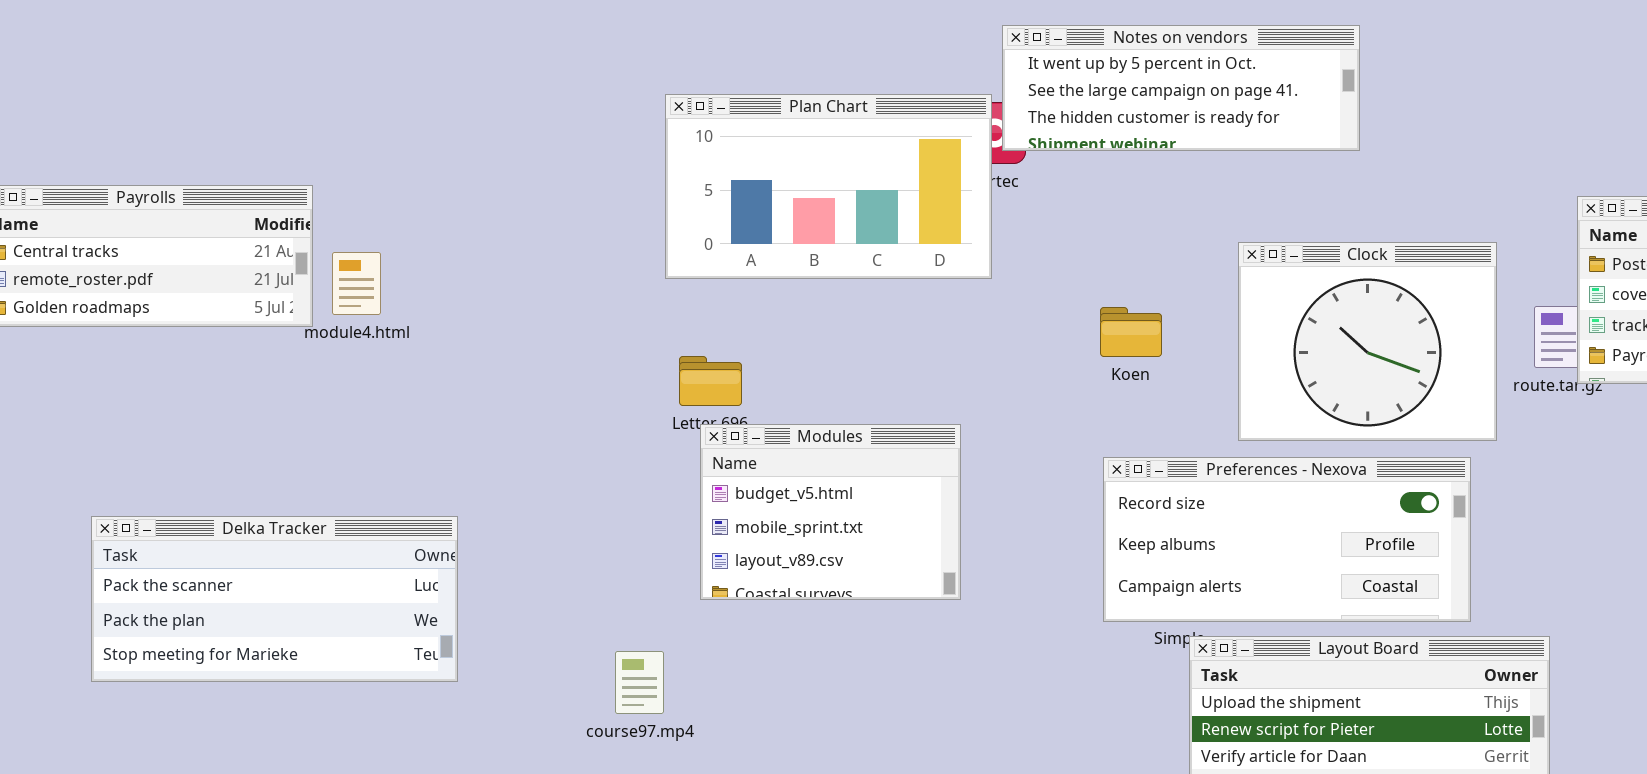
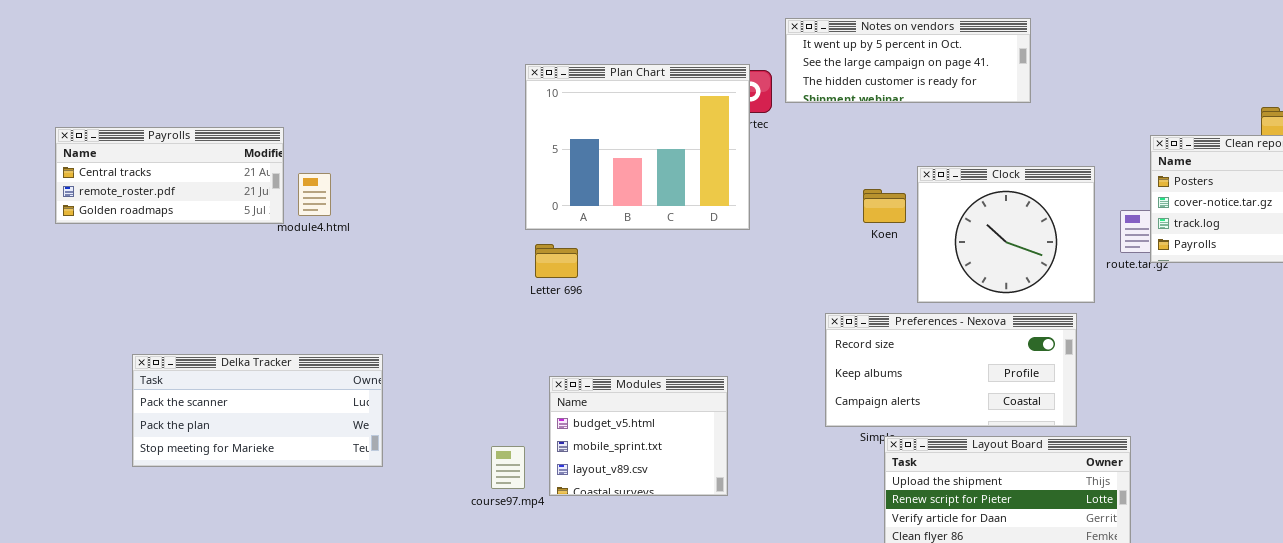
Notes on vendors: [1002,25,1360,151] -> [785,18,1031,103], moved
Plan Chart: [665,94,992,279] -> [525,64,750,230], resized
Koen: [1100,307,1162,357] -> [863,189,906,223], moved
Modules: [700,424,961,600] -> [549,376,728,496], moved

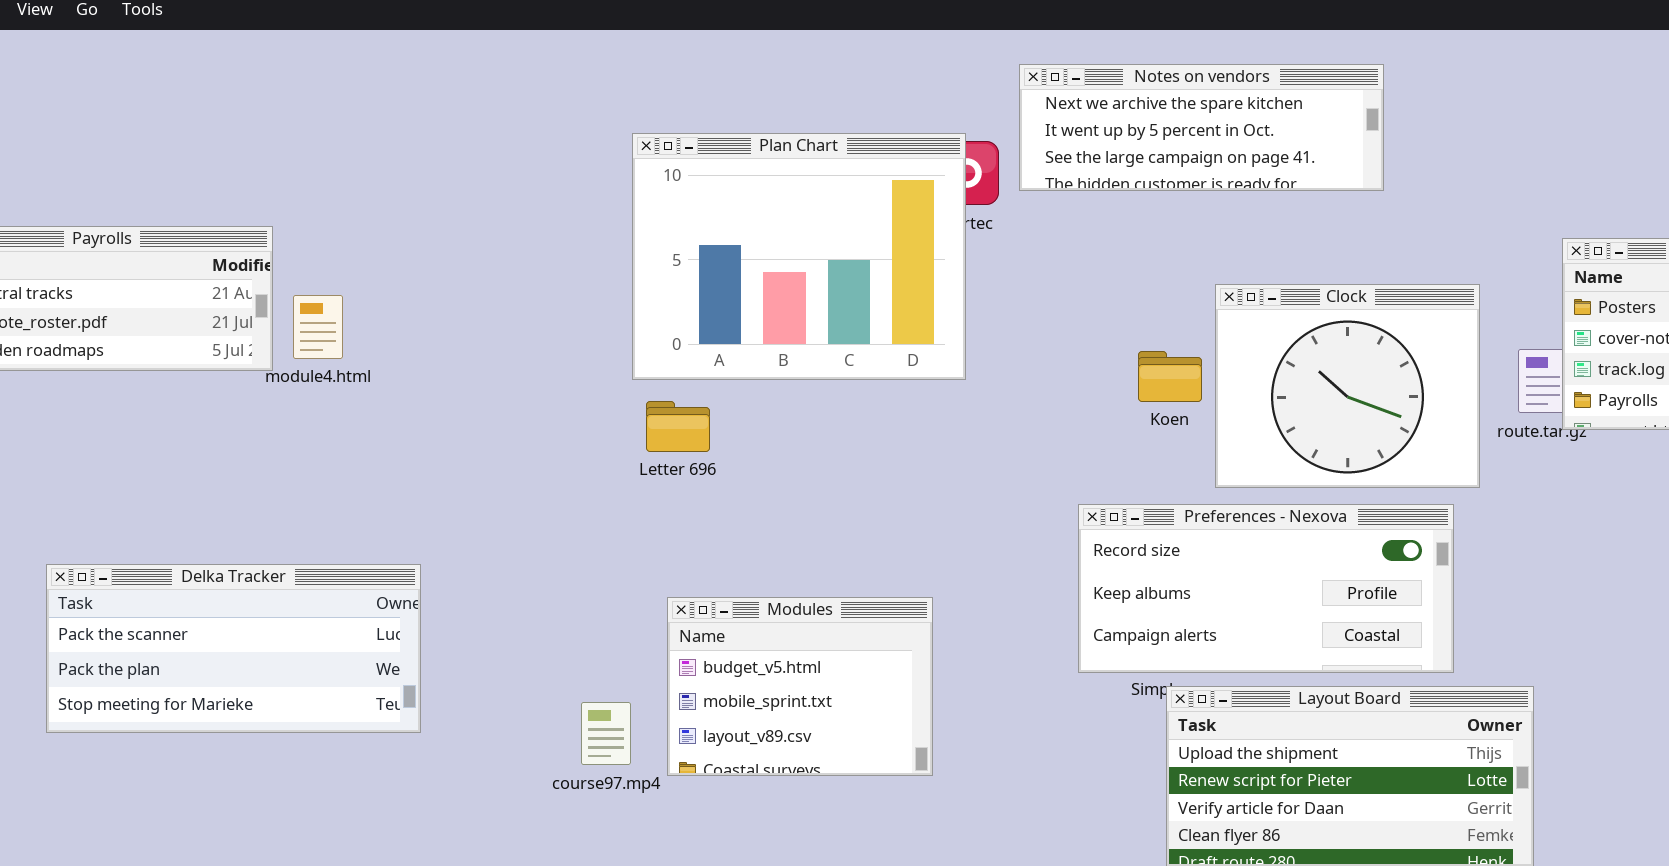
Notes on vendors: [785,18,1031,103] -> [1019,64,1384,191], scrolled up 1 row
Koen: [863,189,906,223] -> [1138,351,1202,402], moved

